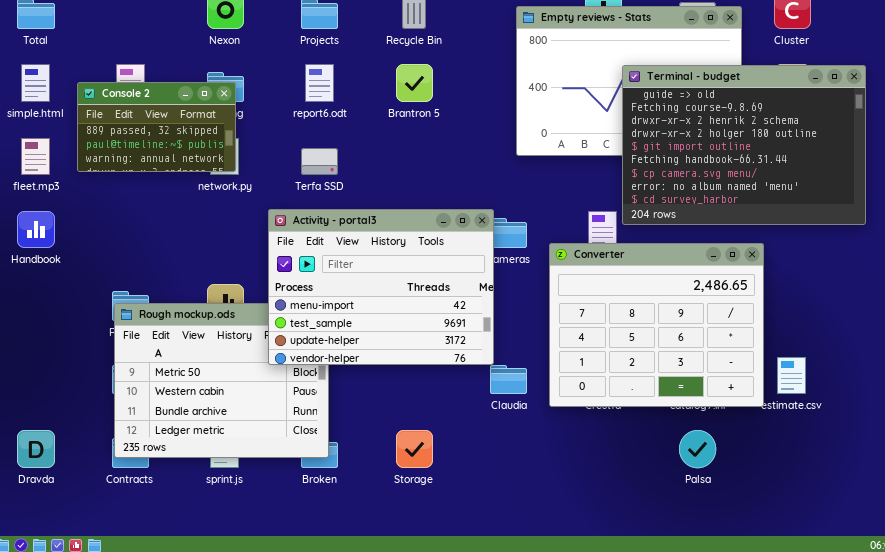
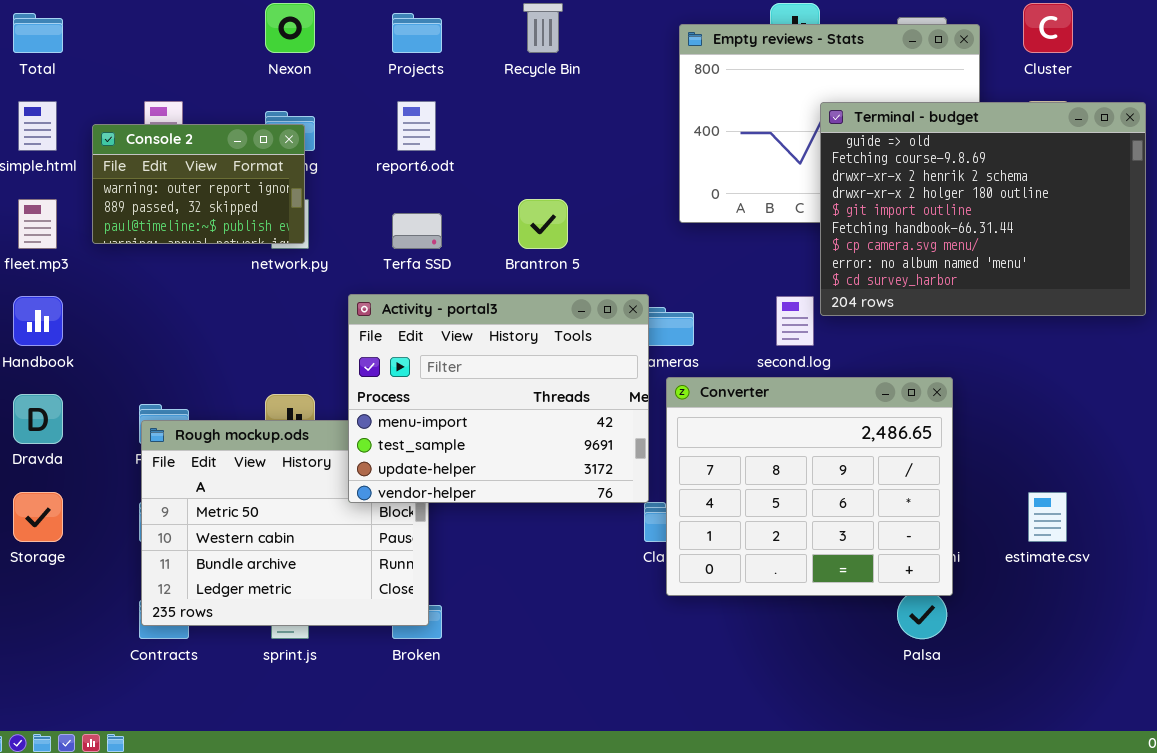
Brantron 5: [396,64,433,102] -> [518,199,568,249], moved
Console 2: [77,82,236,172] -> [92,124,305,244], scrolled up 1 row
Converter: [549,243,764,407] -> [666,377,953,596], moved
Dravda: [17,430,55,468] -> [13,394,63,444], moved
Storage: [396,430,433,468] -> [13,492,63,542], moved

